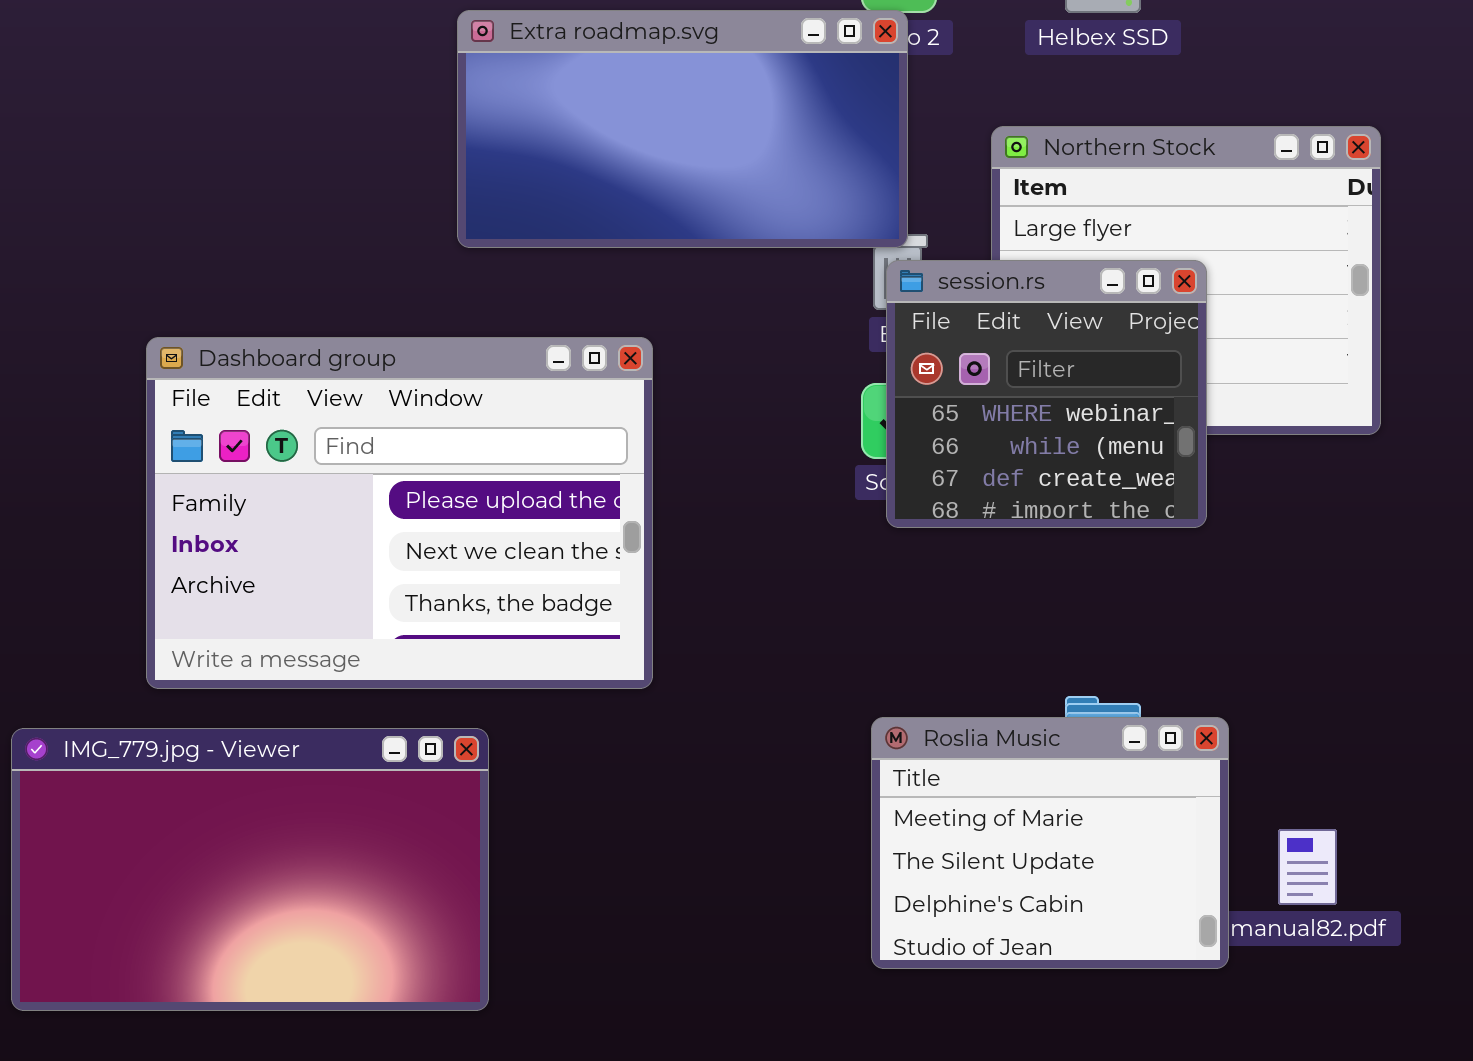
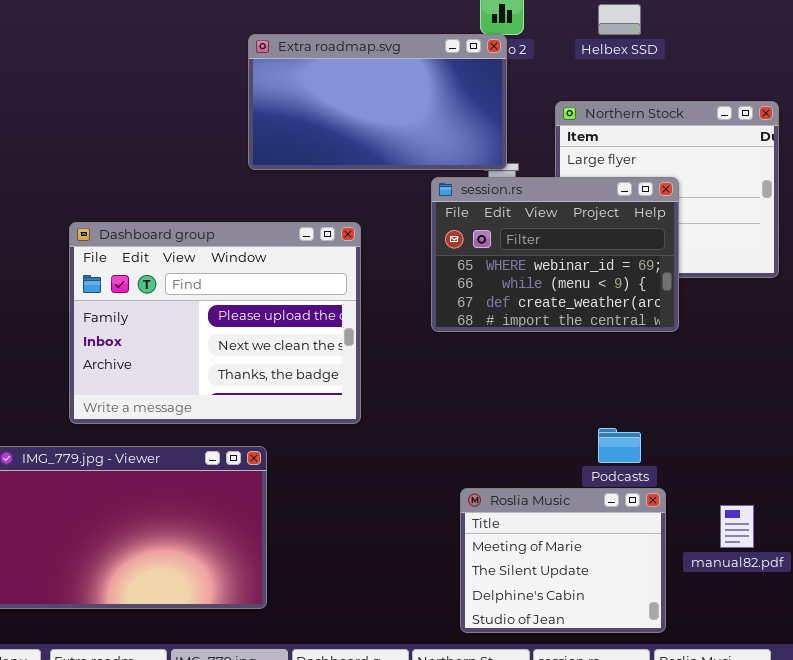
session.rs: [886,260,1207,528] -> [431,177,679,332], resized
Roslia Music: [871,717,1229,969] -> [460,488,666,633], moved

